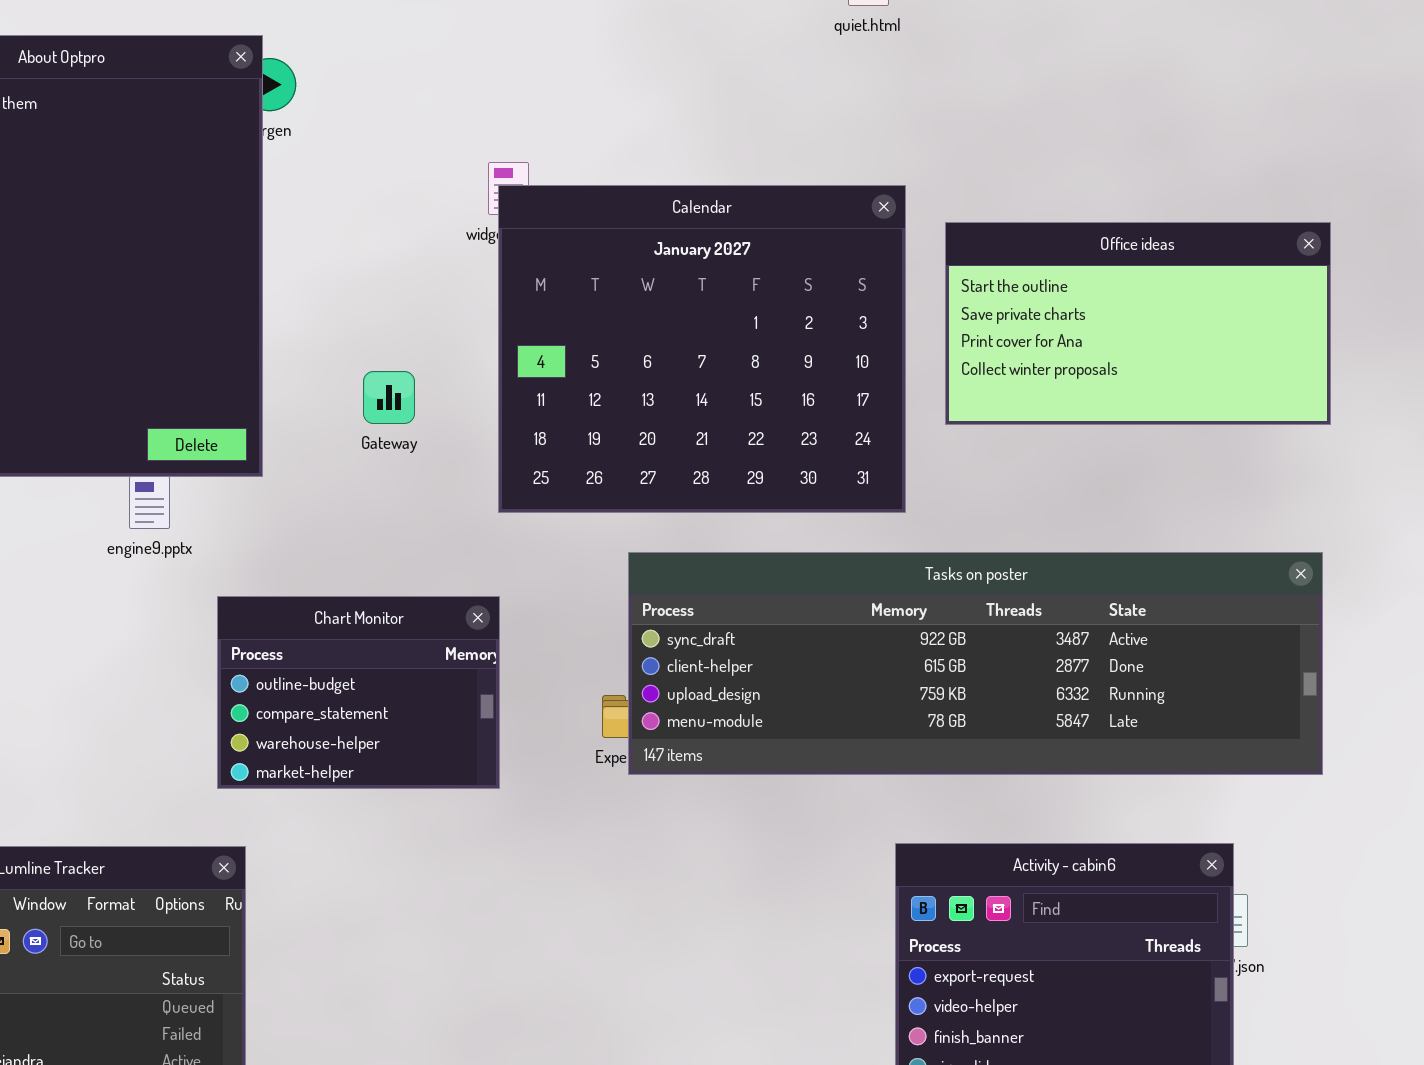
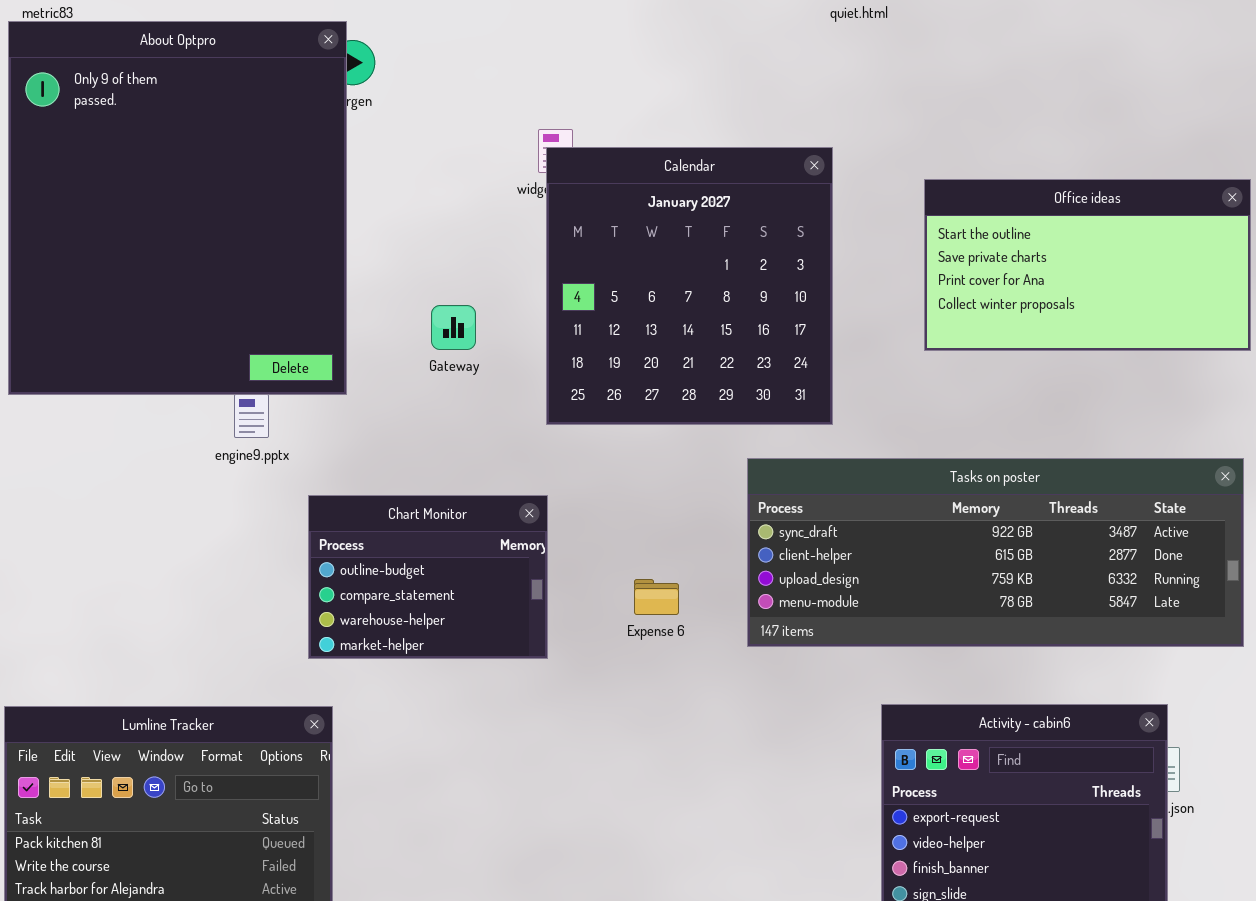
Calendar: [498,185,906,513] -> [546,147,833,425], resized
Tasks on poster: [628,552,1323,775] -> [747,458,1244,647], resized

